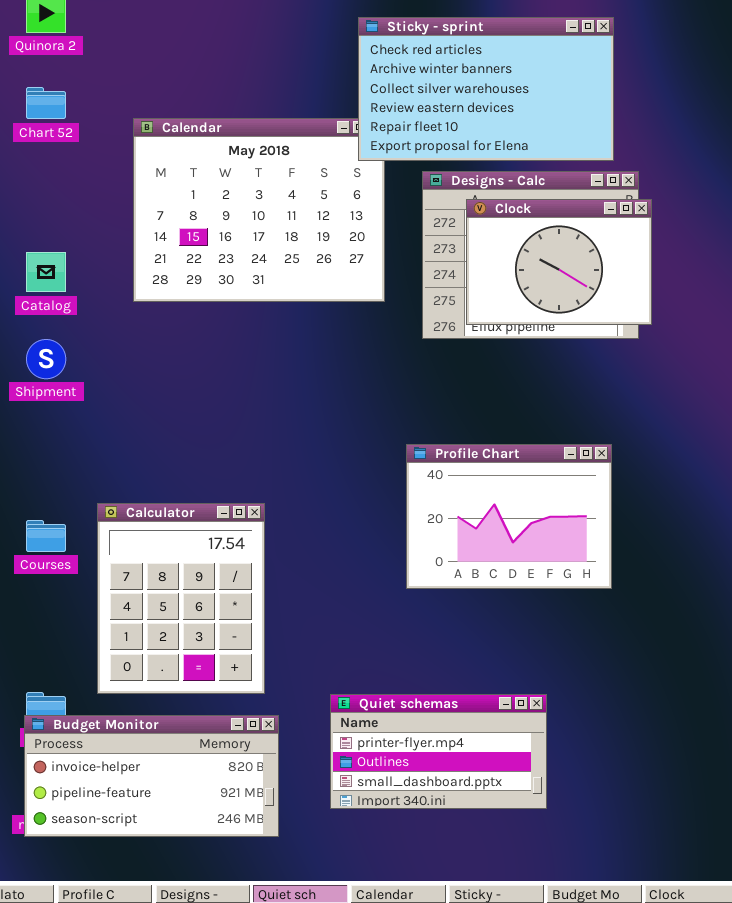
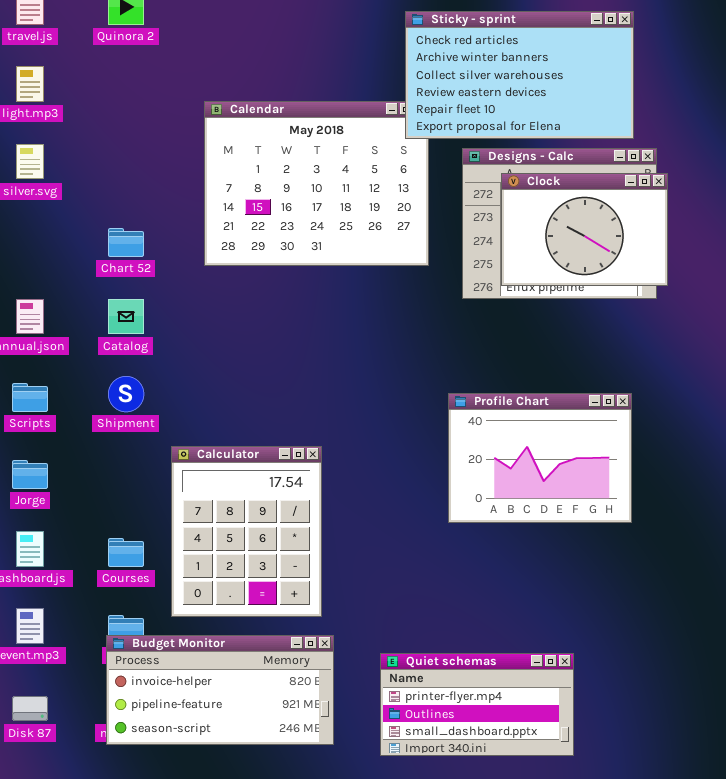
Chart 52: [26,87,66,119] -> [108,228,144,257], moved
Catalog: [26,252,66,292] -> [108,299,144,334], moved
Shipment: [26,339,66,379] -> [108,376,144,412], moved
Courses: [26,520,66,552] -> [108,538,144,567], moved
Quiet schemas: [330,694,547,809] -> [380,653,574,756], moved

